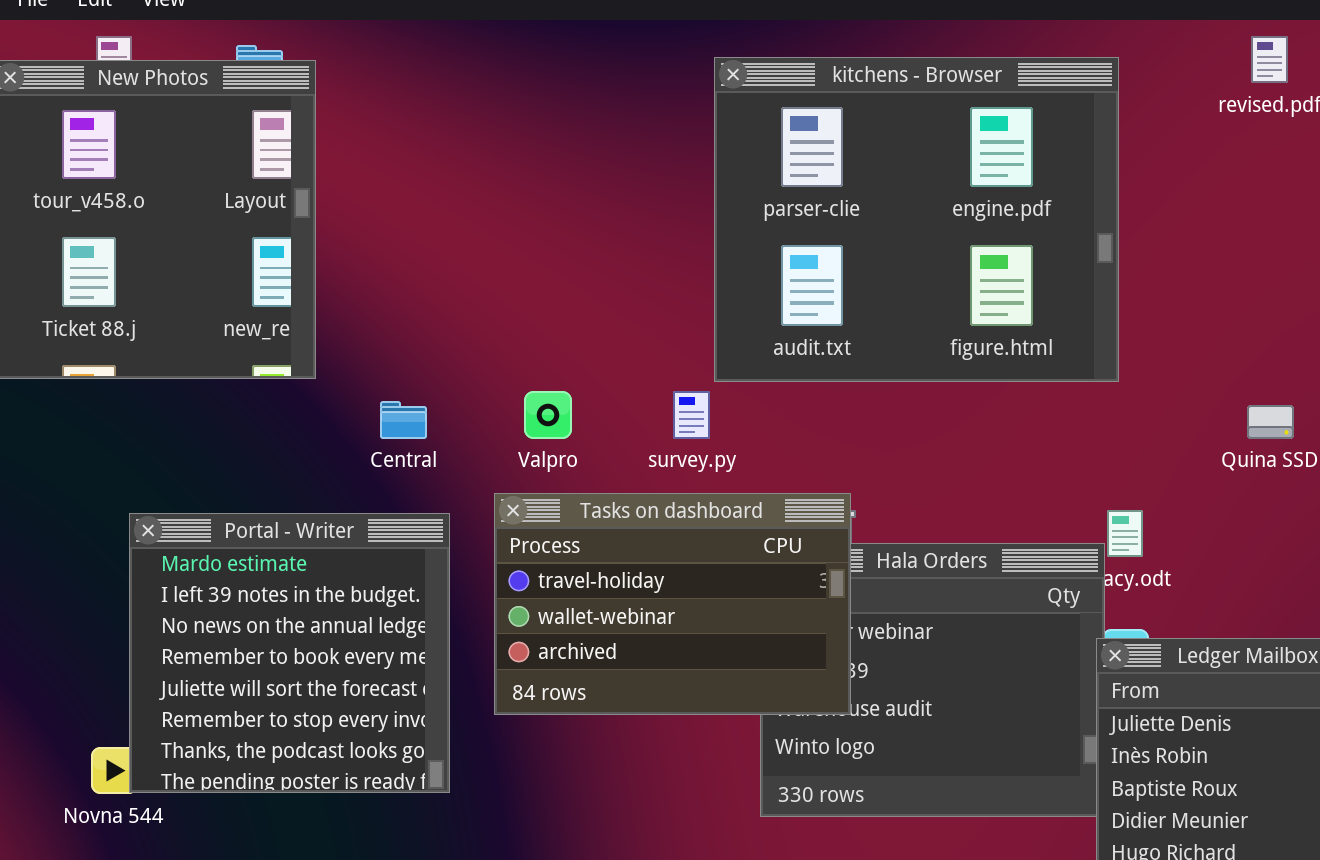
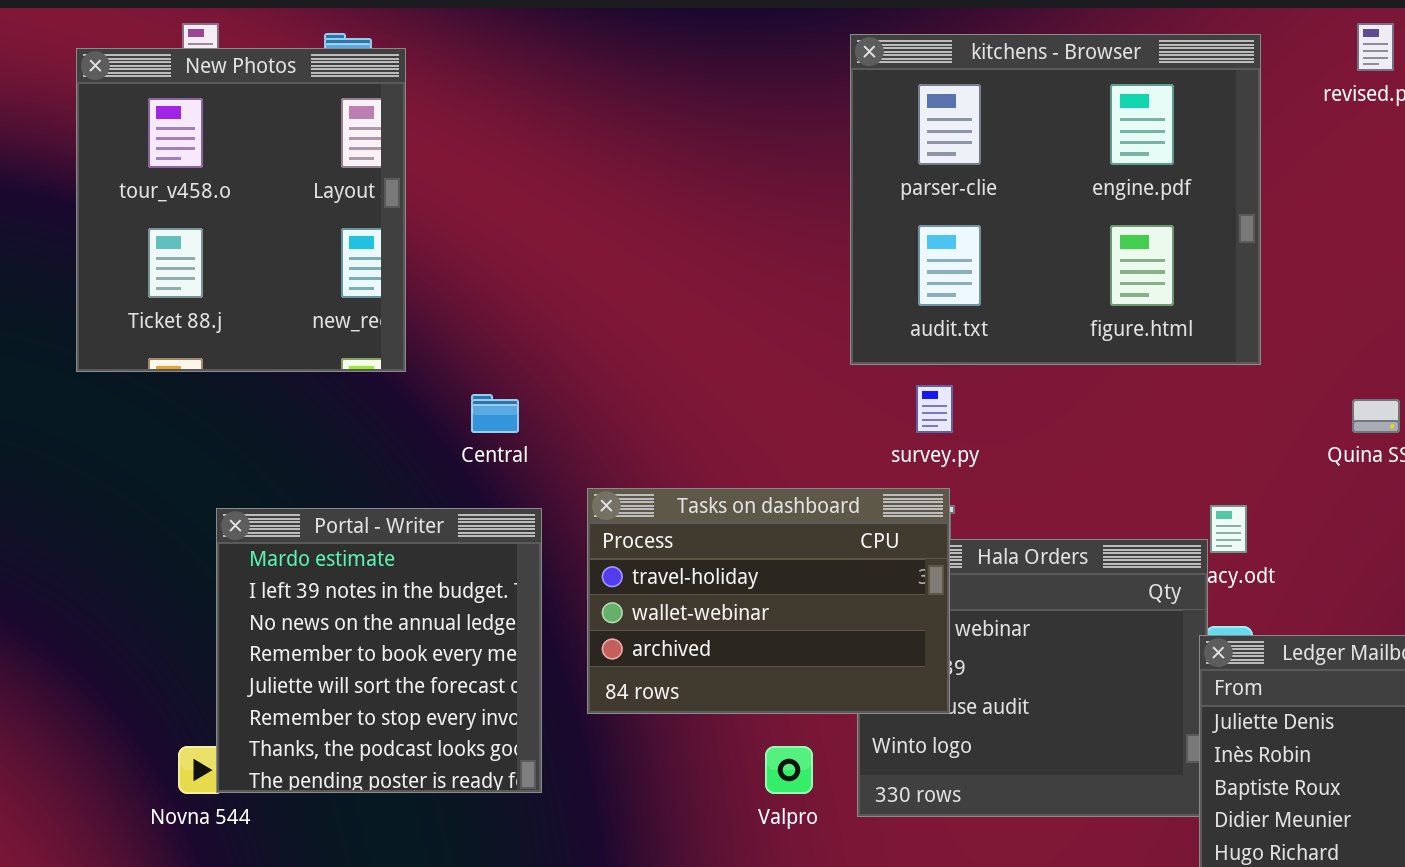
kitchens - Browser: [714,57,1119,382] -> [850,34,1261,365], moved
Valpro: [524,391,572,439] -> [765,746,813,794], moved
survey.py: [673,391,710,439] -> [916,385,953,433], moved

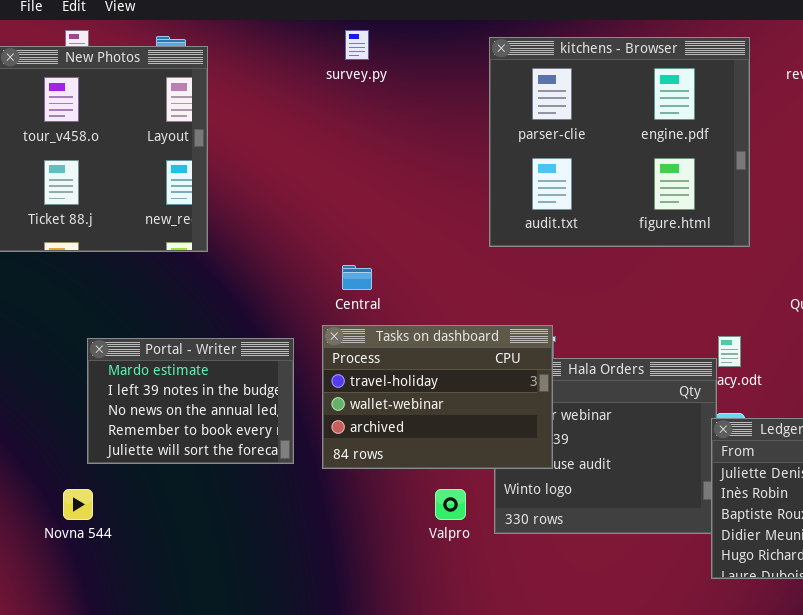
survey.py: [916,385,953,433] -> [345,30,369,60], moved
Central: [471,394,519,433] -> [342,265,372,290], moved
Portal - Writer: [216,508,542,793] -> [87,338,294,464], resized

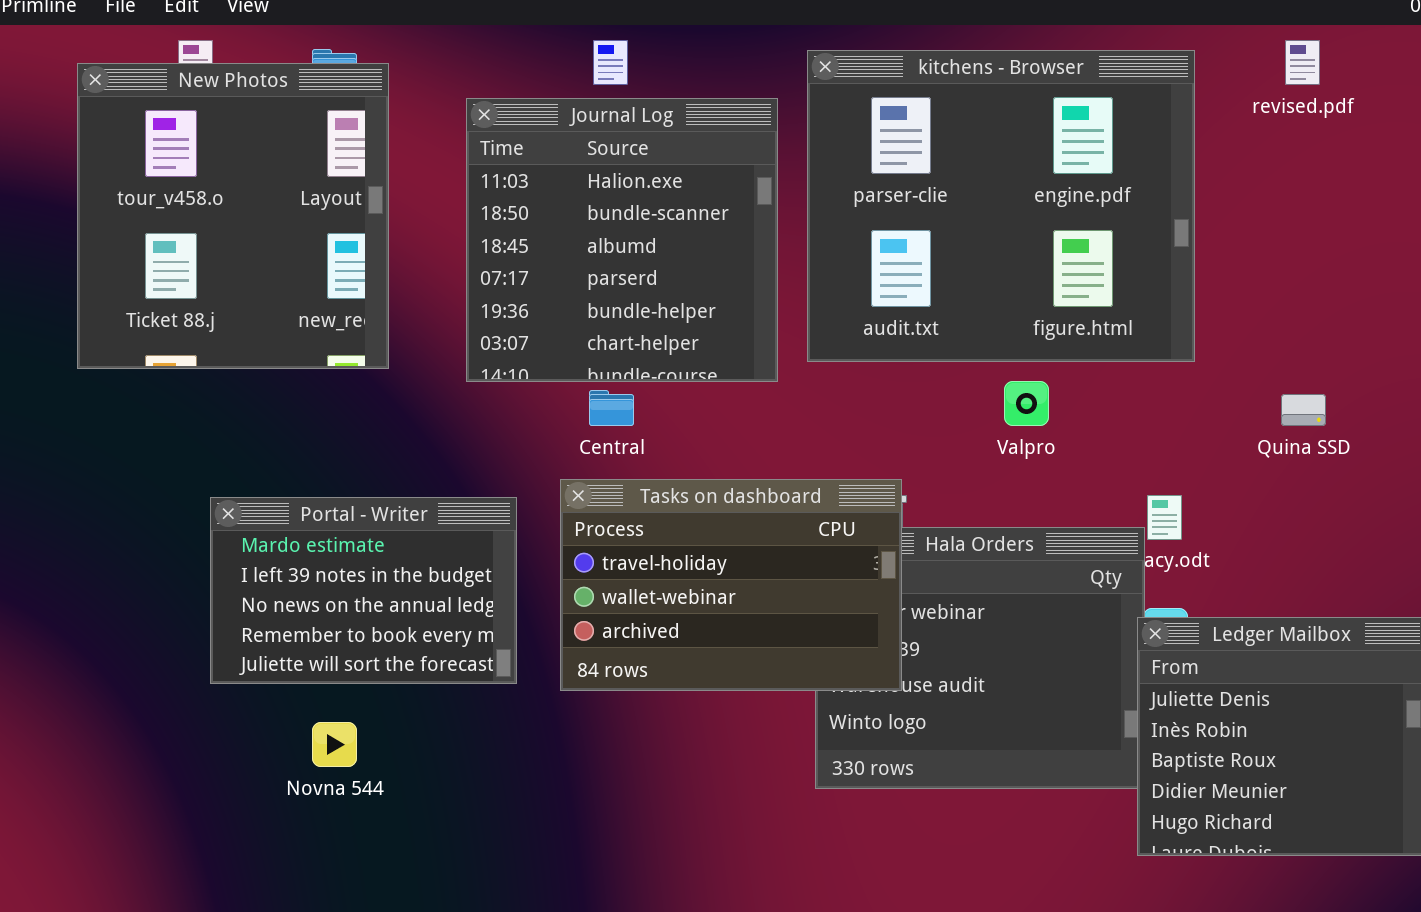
Journal Log: none -> [466,98,778,382], opened
Novna 544: [63,489,93,520] -> [312,722,357,767], moved
Valpro: [435,489,466,520] -> [1004,381,1049,426], moved

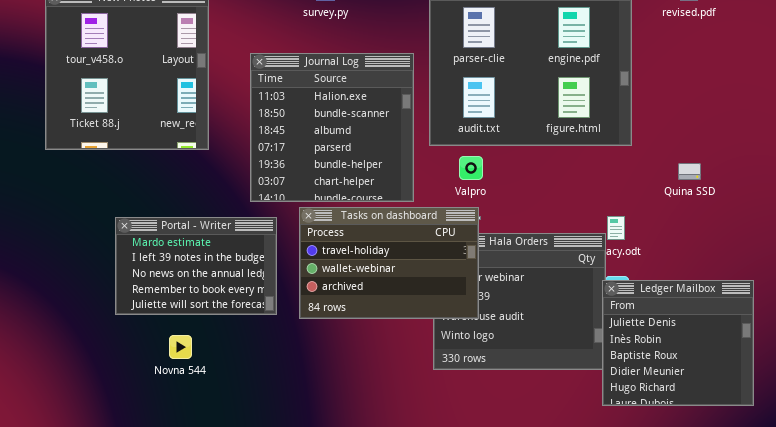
Journal Log: [466,98,778,382] -> [250,53,414,202], moved
Valpro: [1004,381,1049,426] -> [459,156,483,180], moved

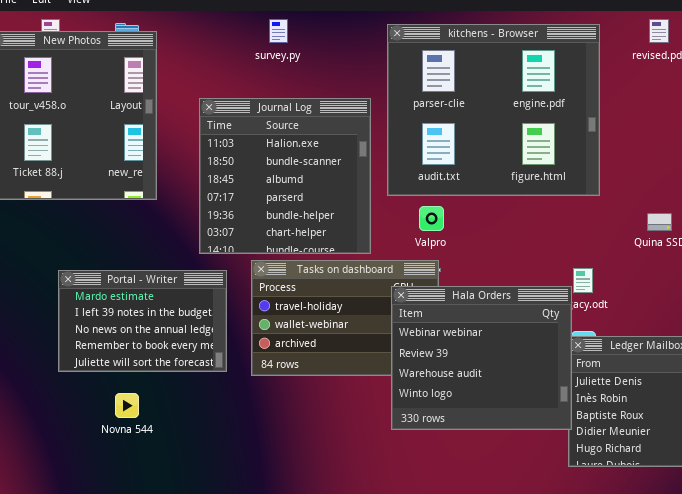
Hala Orders: [433,233,606,370] -> [391,286,572,430], raised

